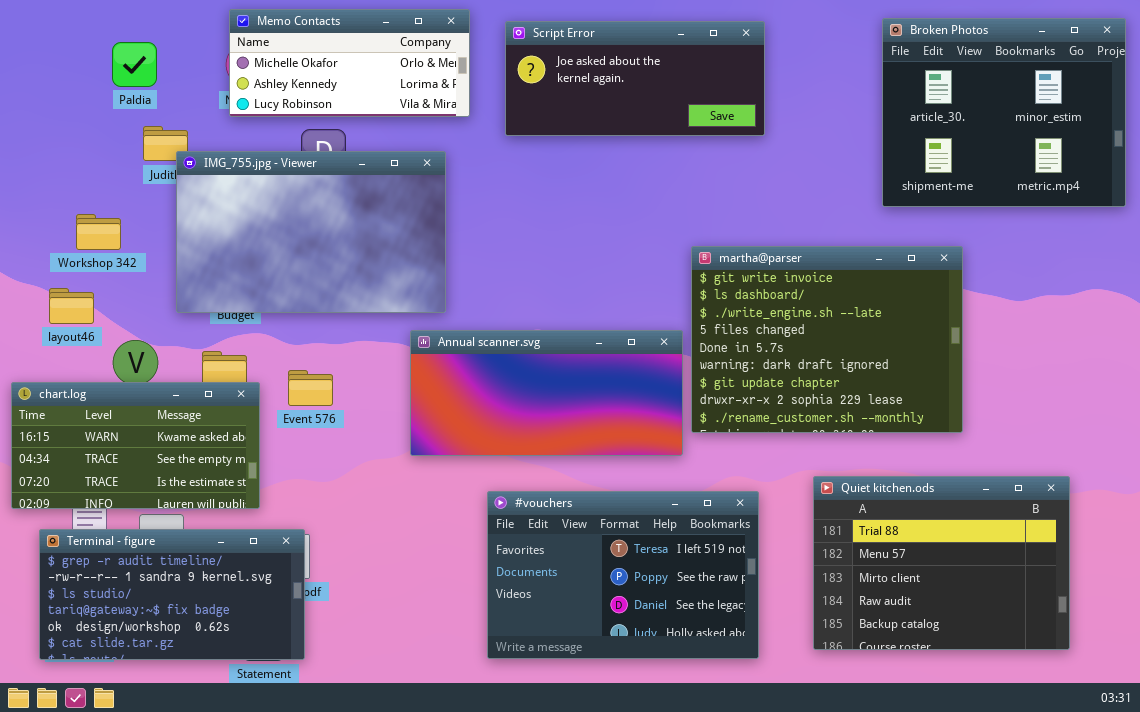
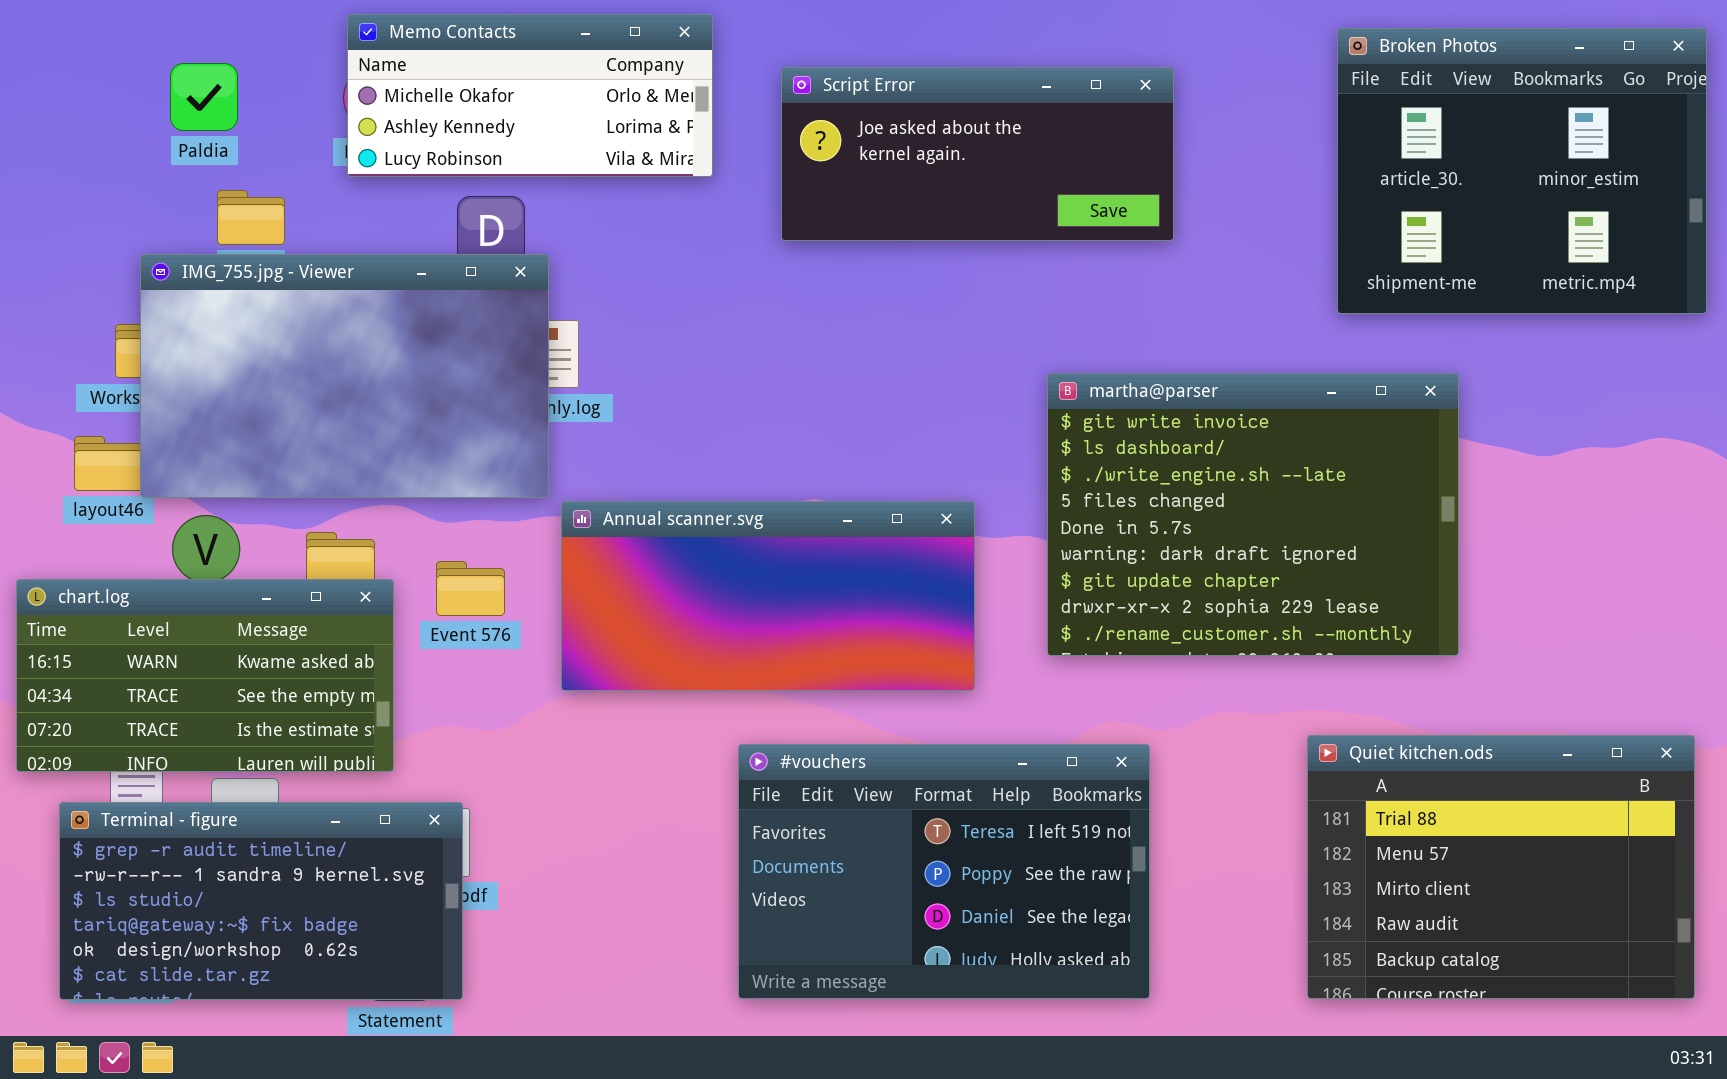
Script Error: [505,21,765,136] -> [781,67,1174,241], moved
IMG_755.jpg - Viewer: [176,151,446,313] -> [140,254,549,498], moved
Annual scanner.svg: [410,330,683,456] -> [561,501,975,691], moved
Quiet kitchen.ods: [813,476,1070,650] -> [1307,735,1695,999], moved

